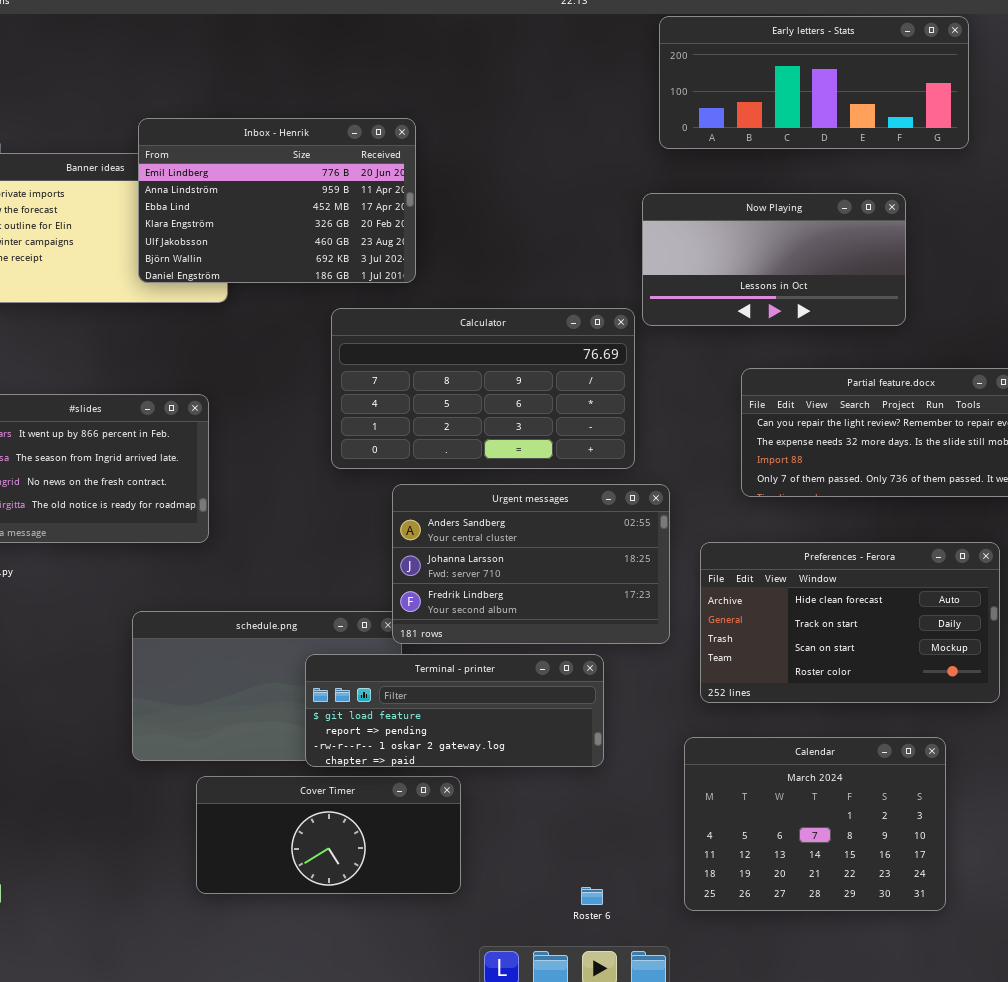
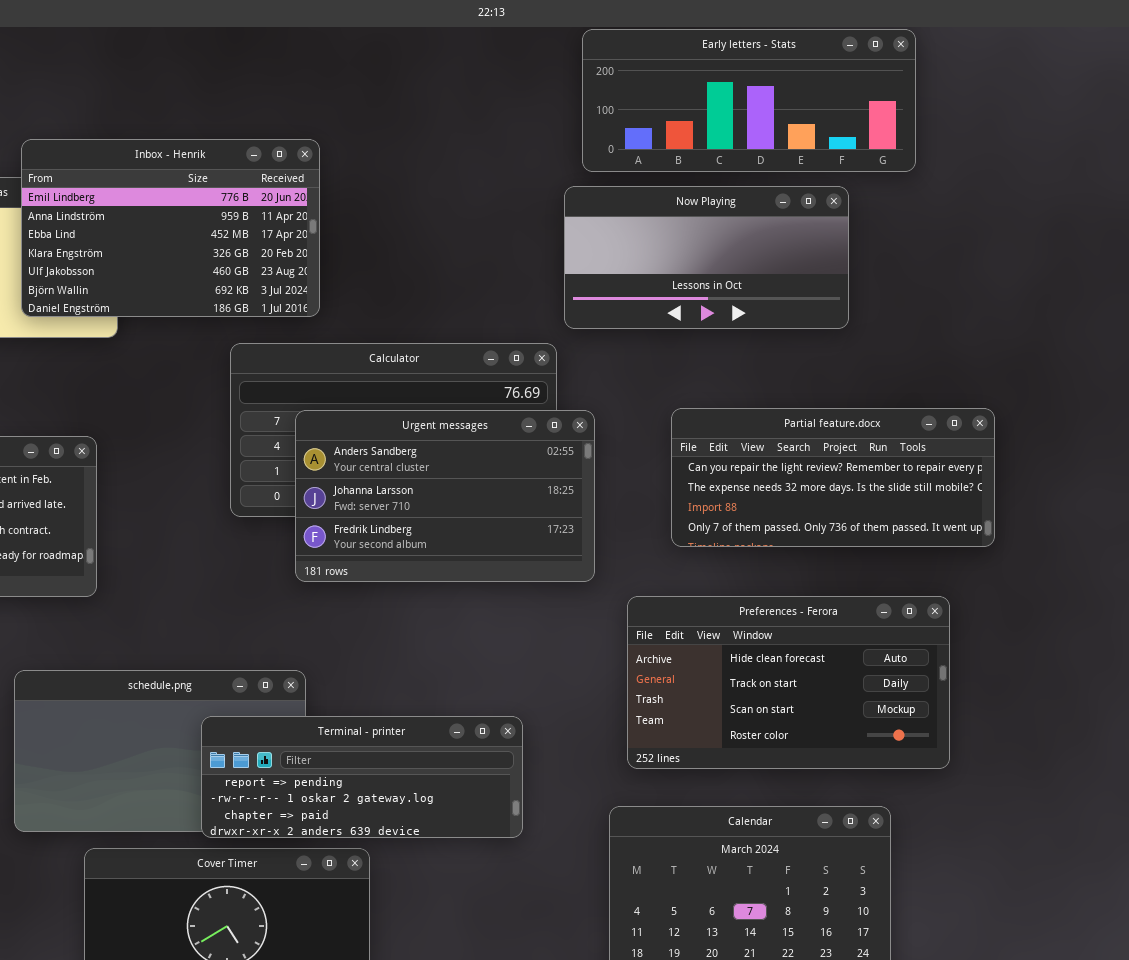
Now Playing: [642,193,906,326] -> [564,186,849,329], moved
Urgent messages: [392,484,670,644] -> [295,410,595,582], moved
Terminal - printer: [305,654,604,767] -> [201,716,523,838], scrolled down 1 row

